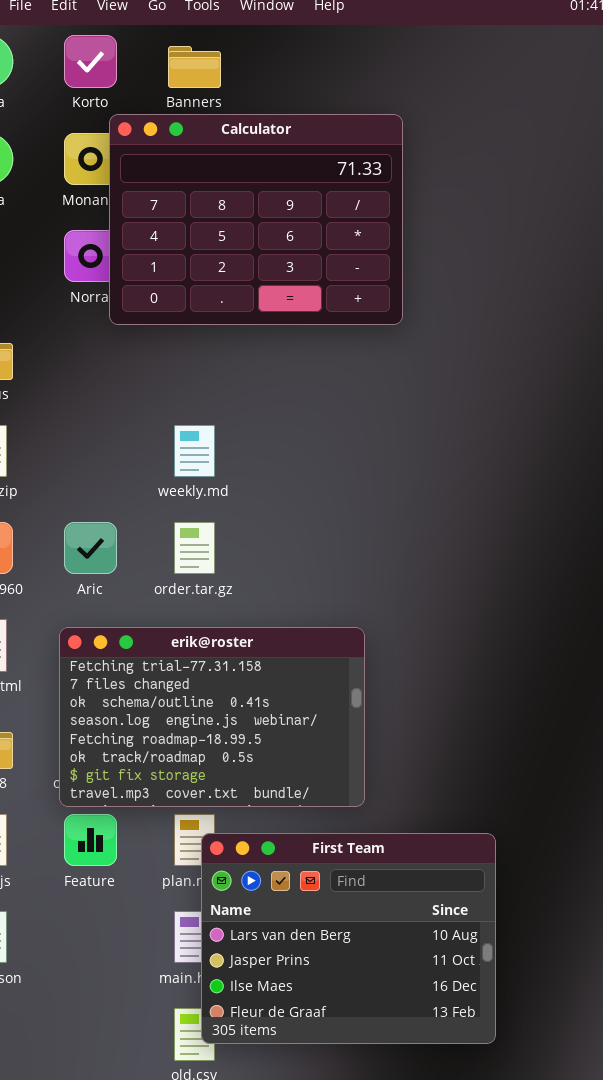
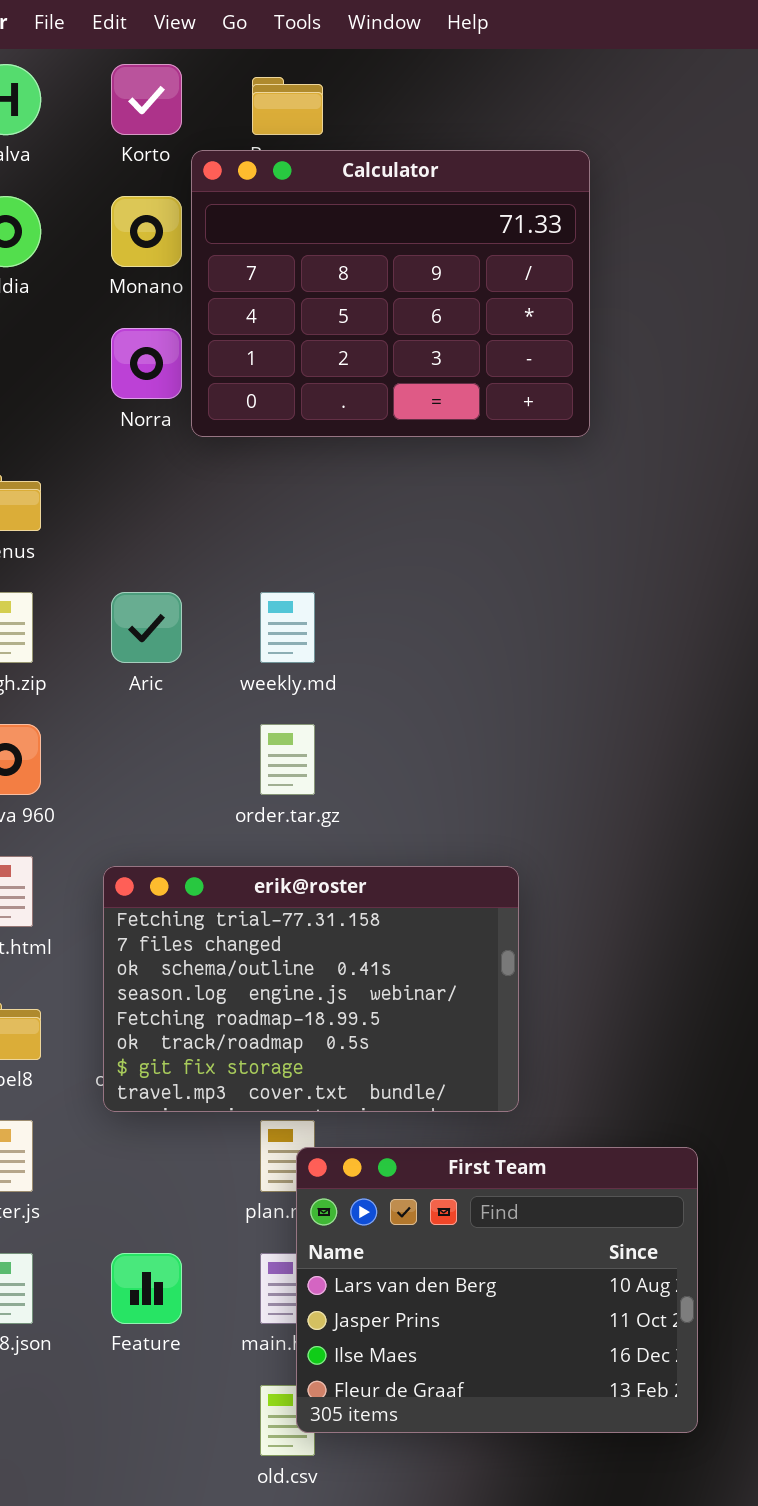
Calculator: [109,114,403,325] -> [191,150,590,437], moved
Aric: [64,522,117,574] -> [111,592,182,663], moved
Feature: [64,814,117,866] -> [111,1253,182,1324], moved

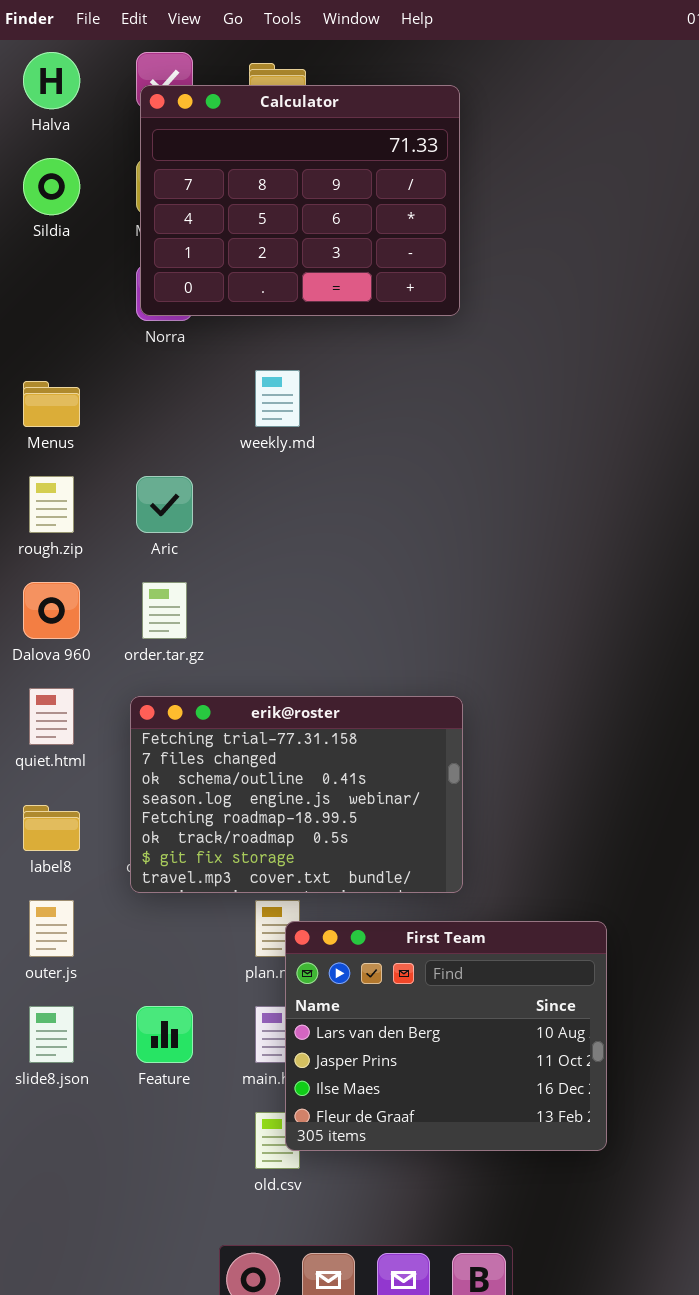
Calculator: [191,150,590,437] -> [140,85,460,316], moved
weekly.md: [260,592,315,663] -> [255,370,300,427], moved
order.tar.gz: [260,724,315,795] -> [142,582,187,639], moved

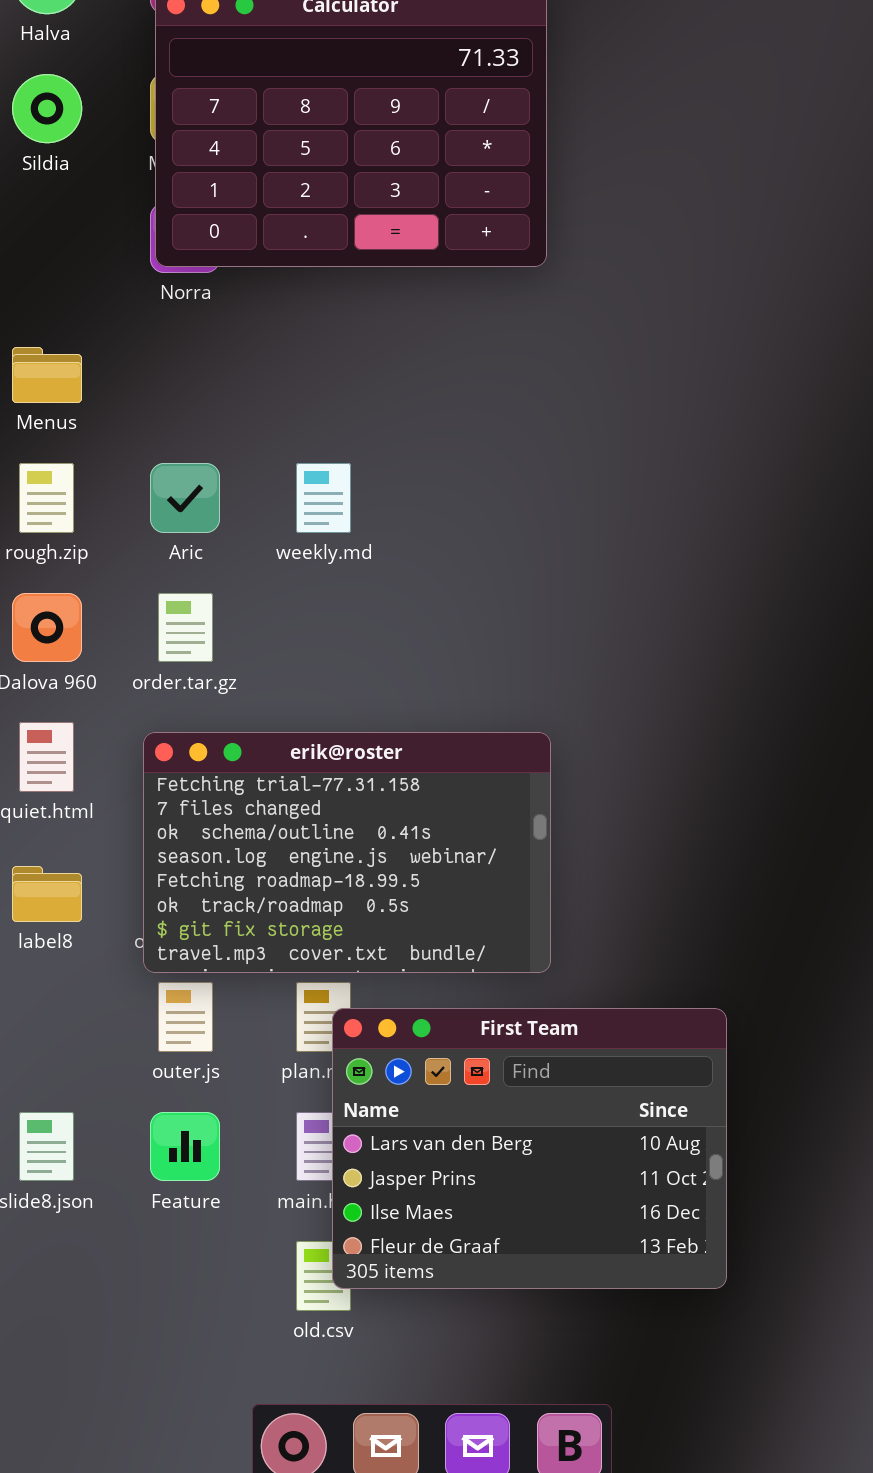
weekly.md: [255,370,300,427] -> [296,463,351,533], moved
outer.js: [29,900,74,957] -> [158,982,213,1052], moved

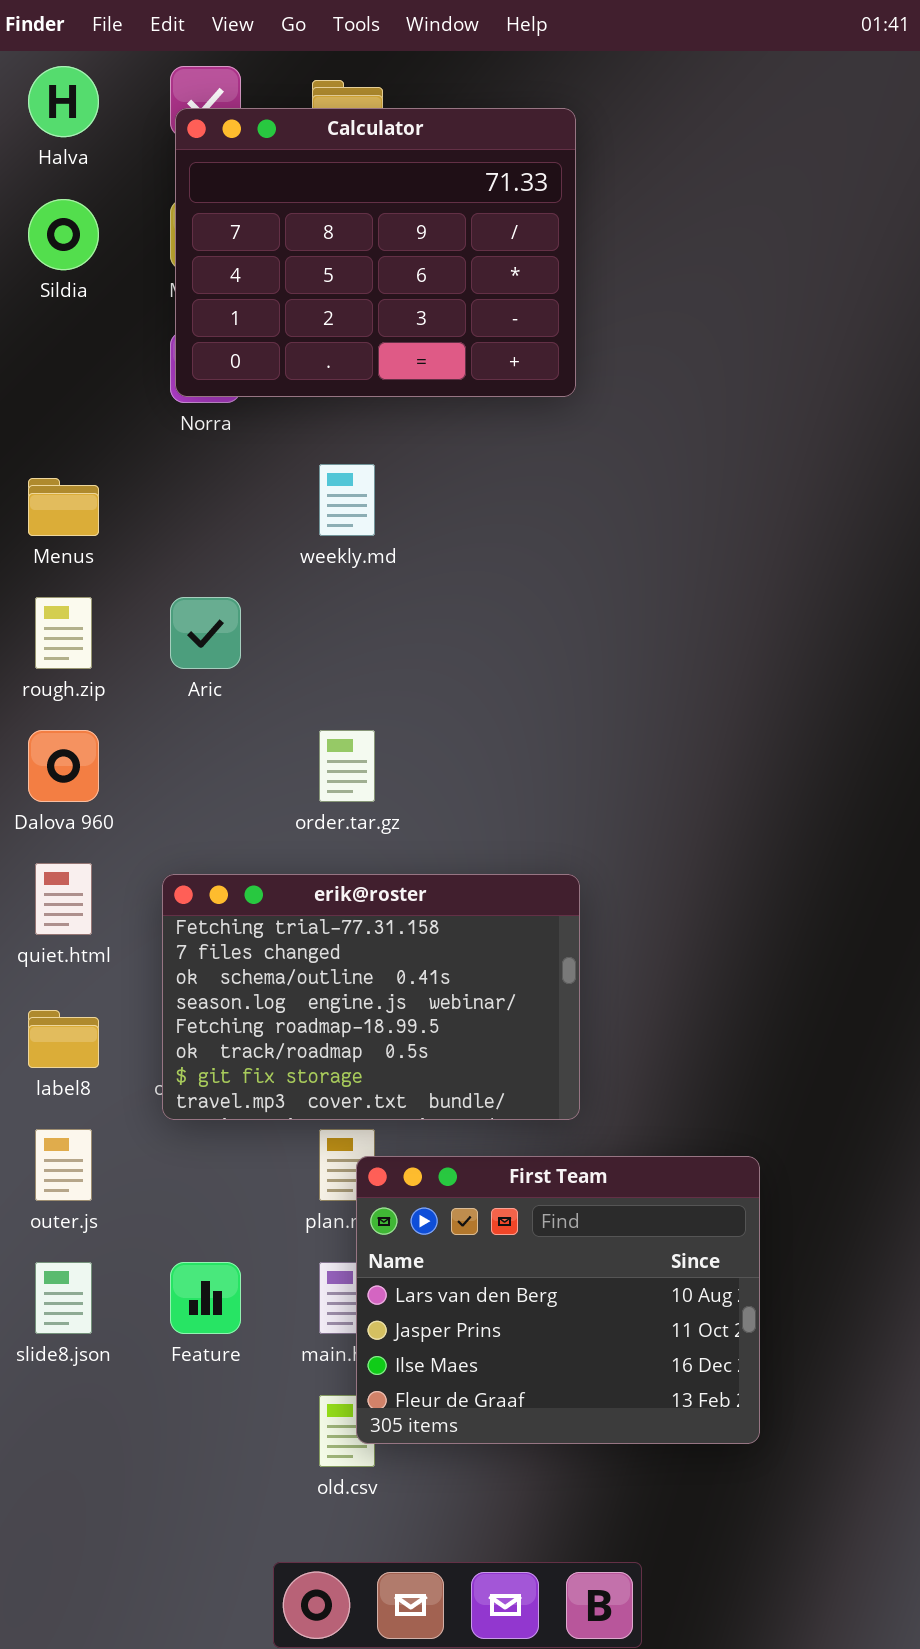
weekly.md: [296,463,351,533] -> [319,464,375,536], moved
order.tar.gz: [158,593,213,662] -> [319,730,375,802], moved
outer.js: [158,982,213,1052] -> [35,1129,92,1201], moved

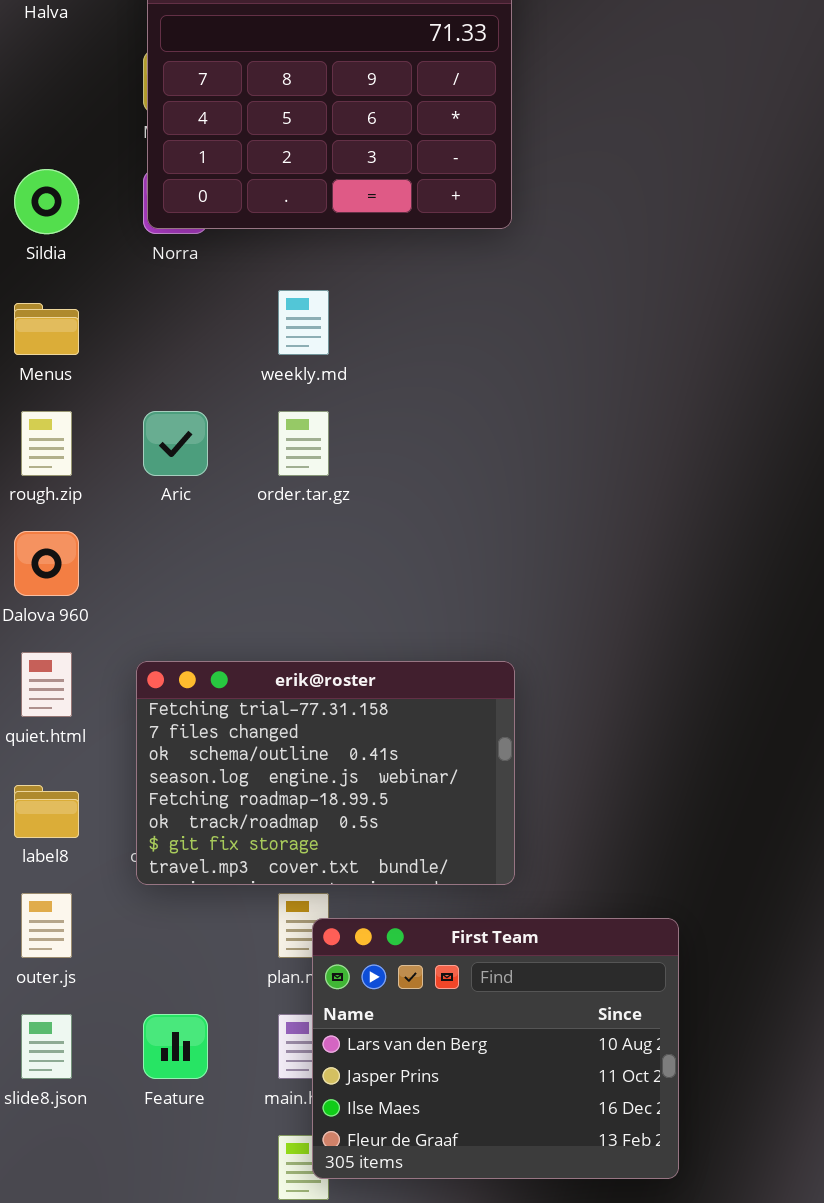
Sildia: [28,199,99,270] -> [14,169,79,234], moved
order.tar.gz: [319,730,375,802] -> [278,411,329,476], moved

